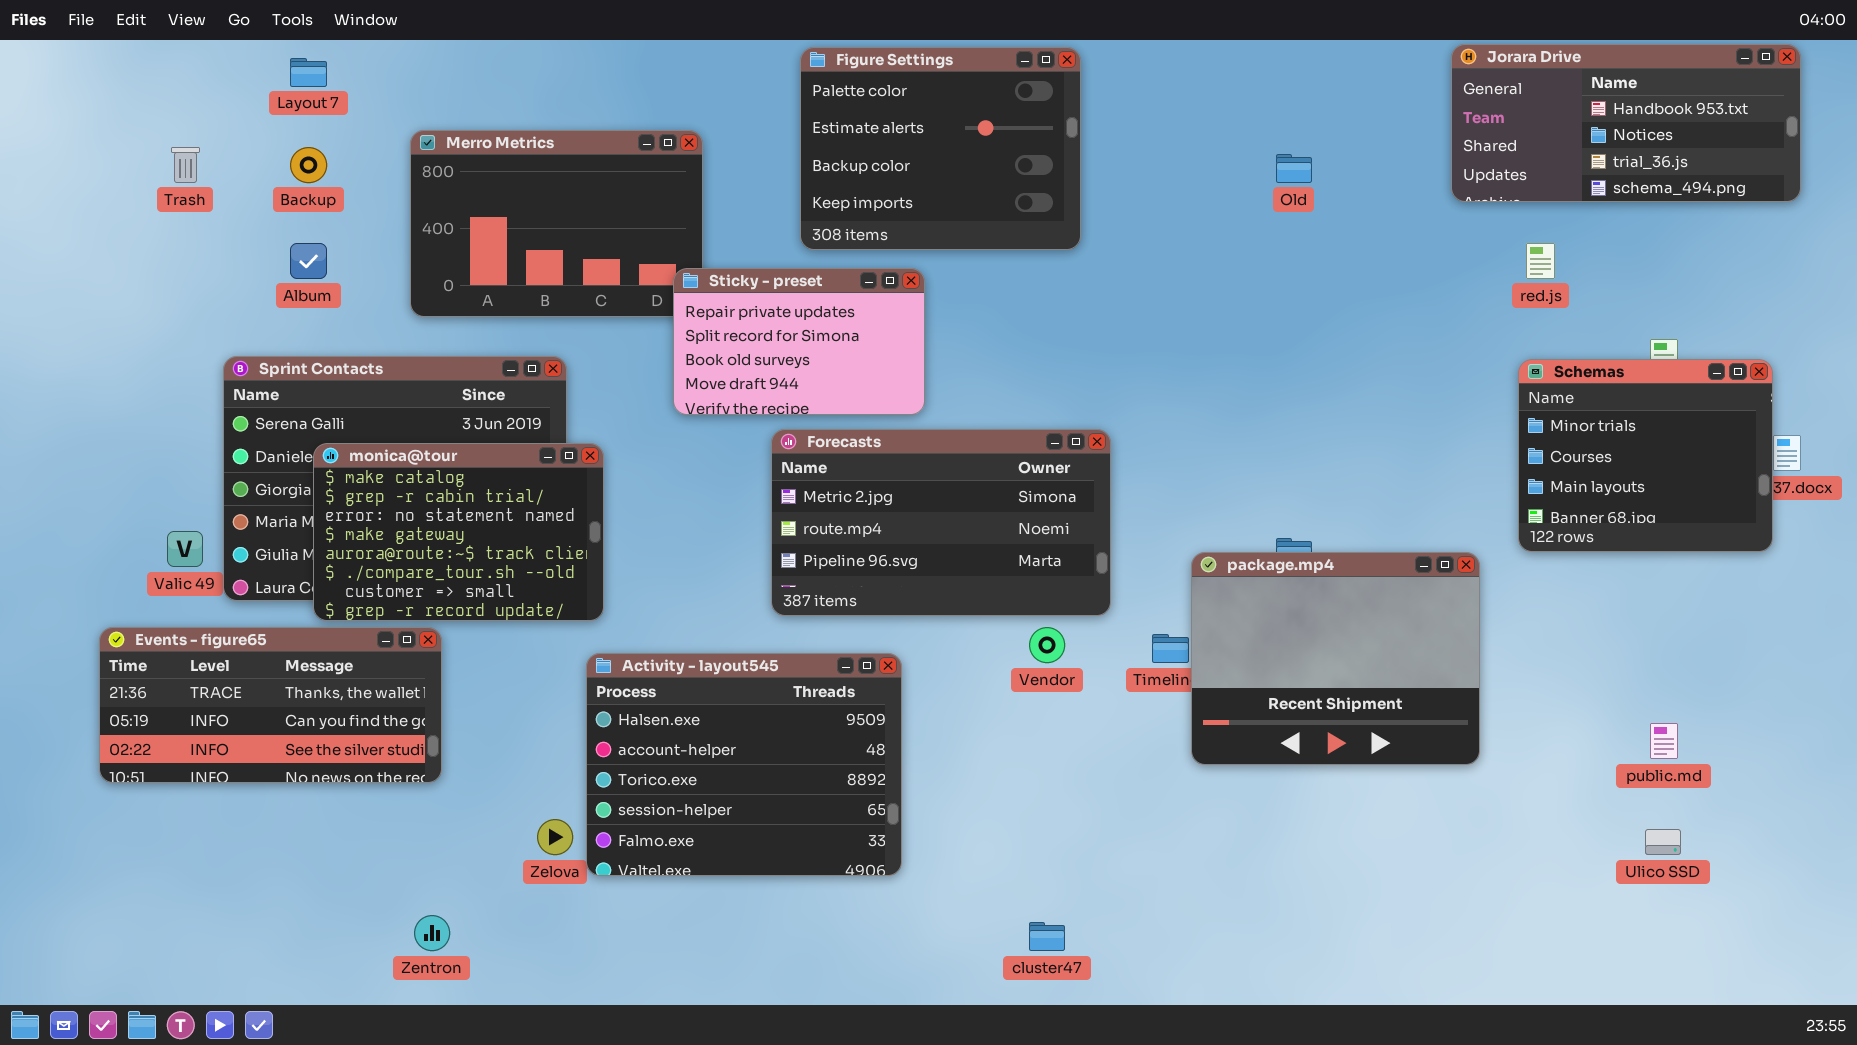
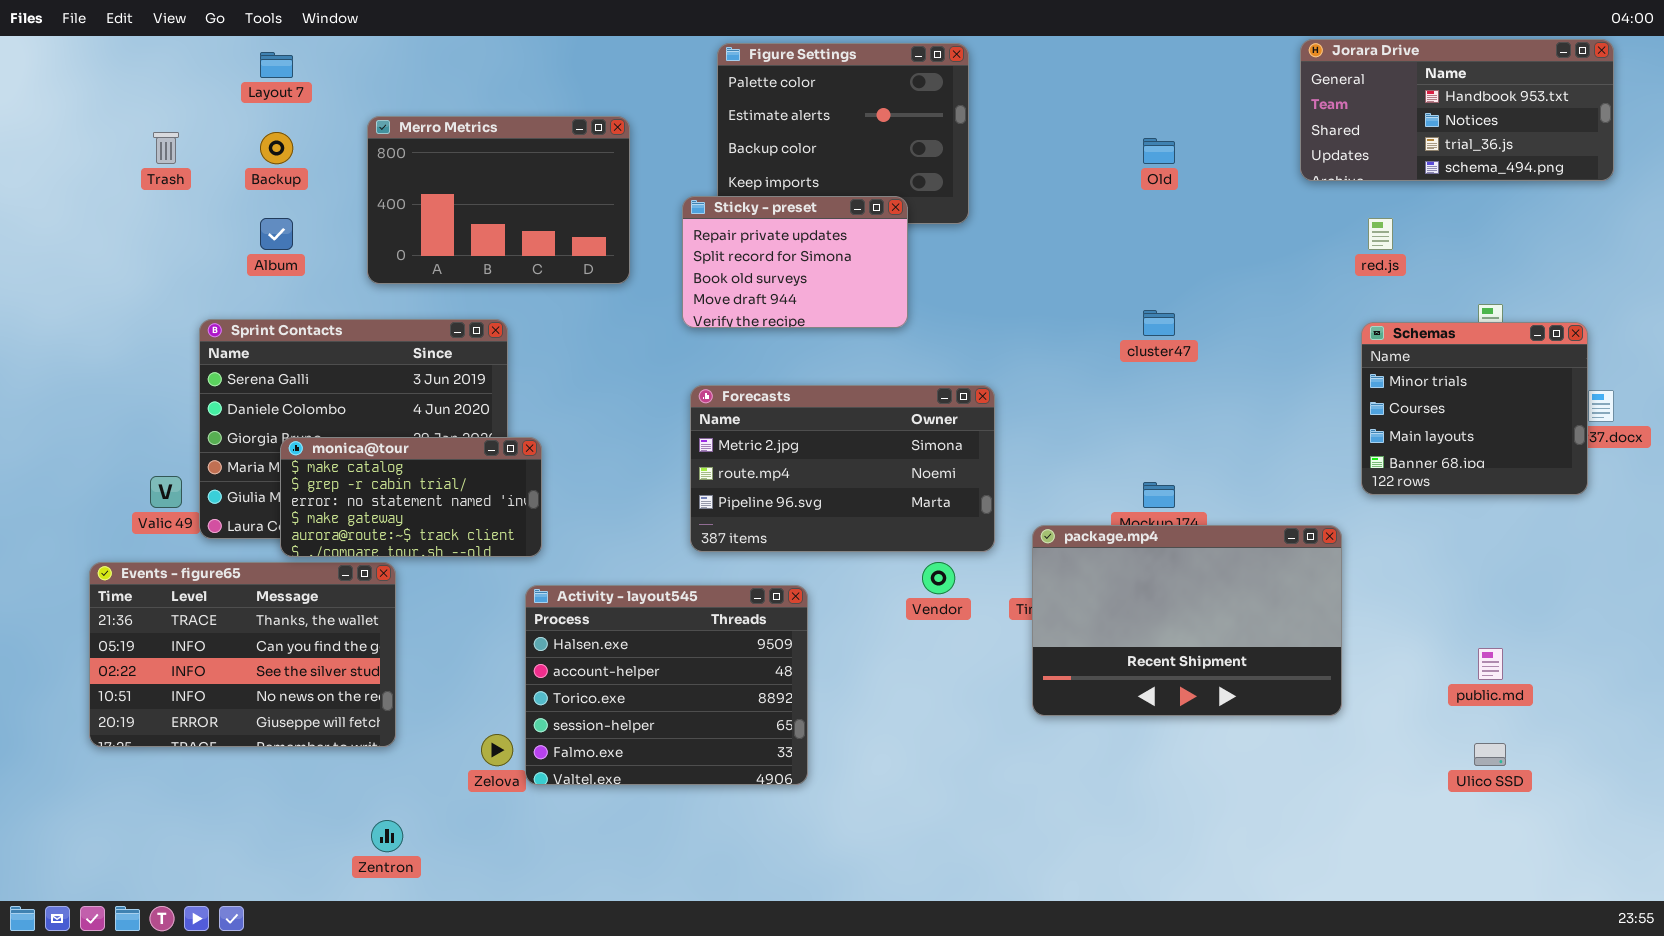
Sticky - preset: [673,268,925,415] -> [682,196,908,328], moved
monica@tour: [313,443,604,621] -> [280,437,542,557], resized
package.mp4: [1191,552,1480,765] -> [1032,525,1342,716], moved, resized
Events - figure65: [99,627,442,783] -> [89,562,396,747], resized
cluster47: [1029,922,1065,951] -> [1143,310,1175,336], moved

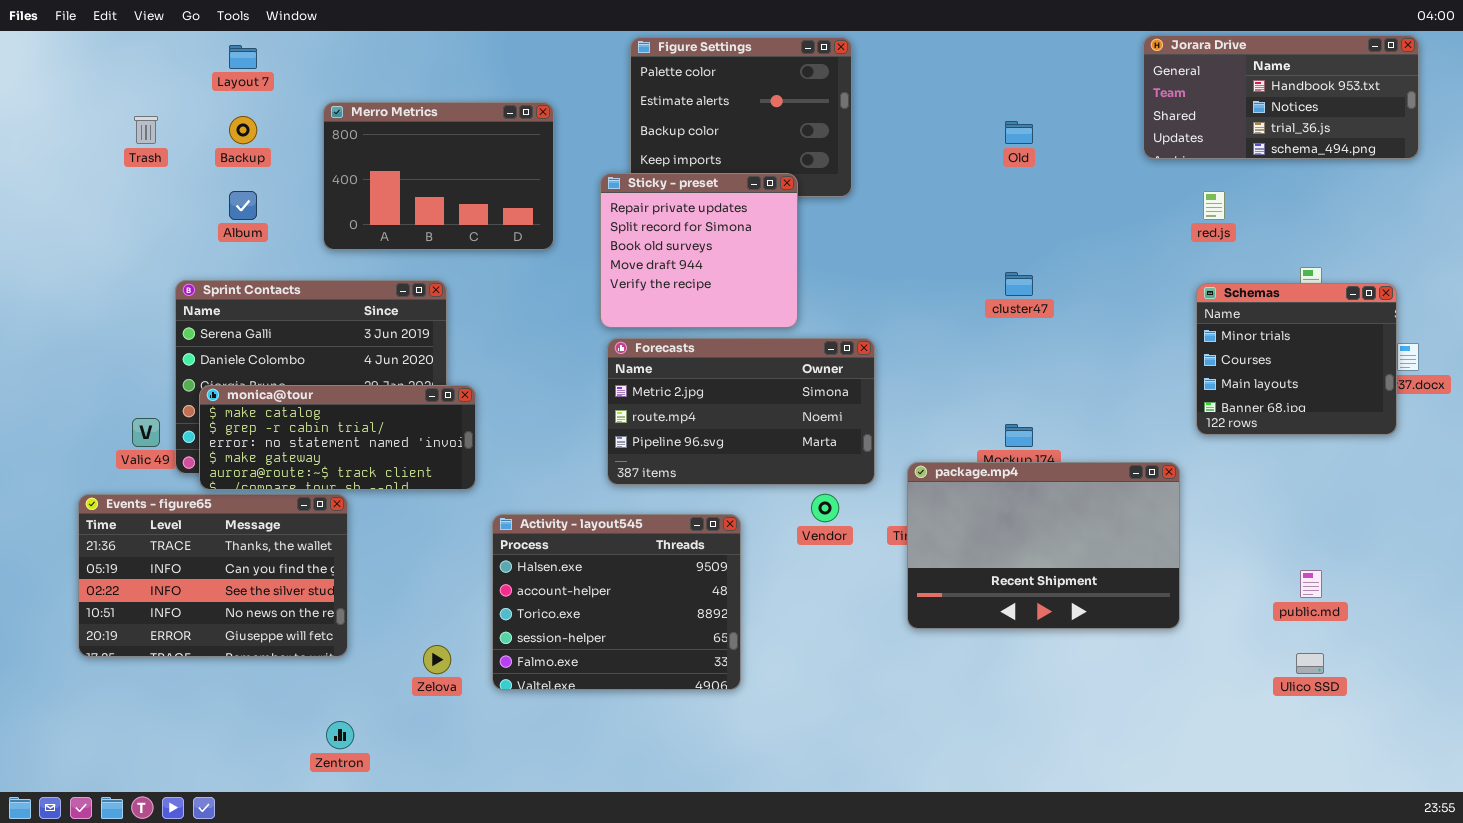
Sticky - preset: [682,196,908,328] -> [600,173,798,328], resized
monica@tour: [280,437,542,557] -> [199,385,476,490], resized
Activity - layout545: [525,585,808,785] -> [492,514,741,690], moved

